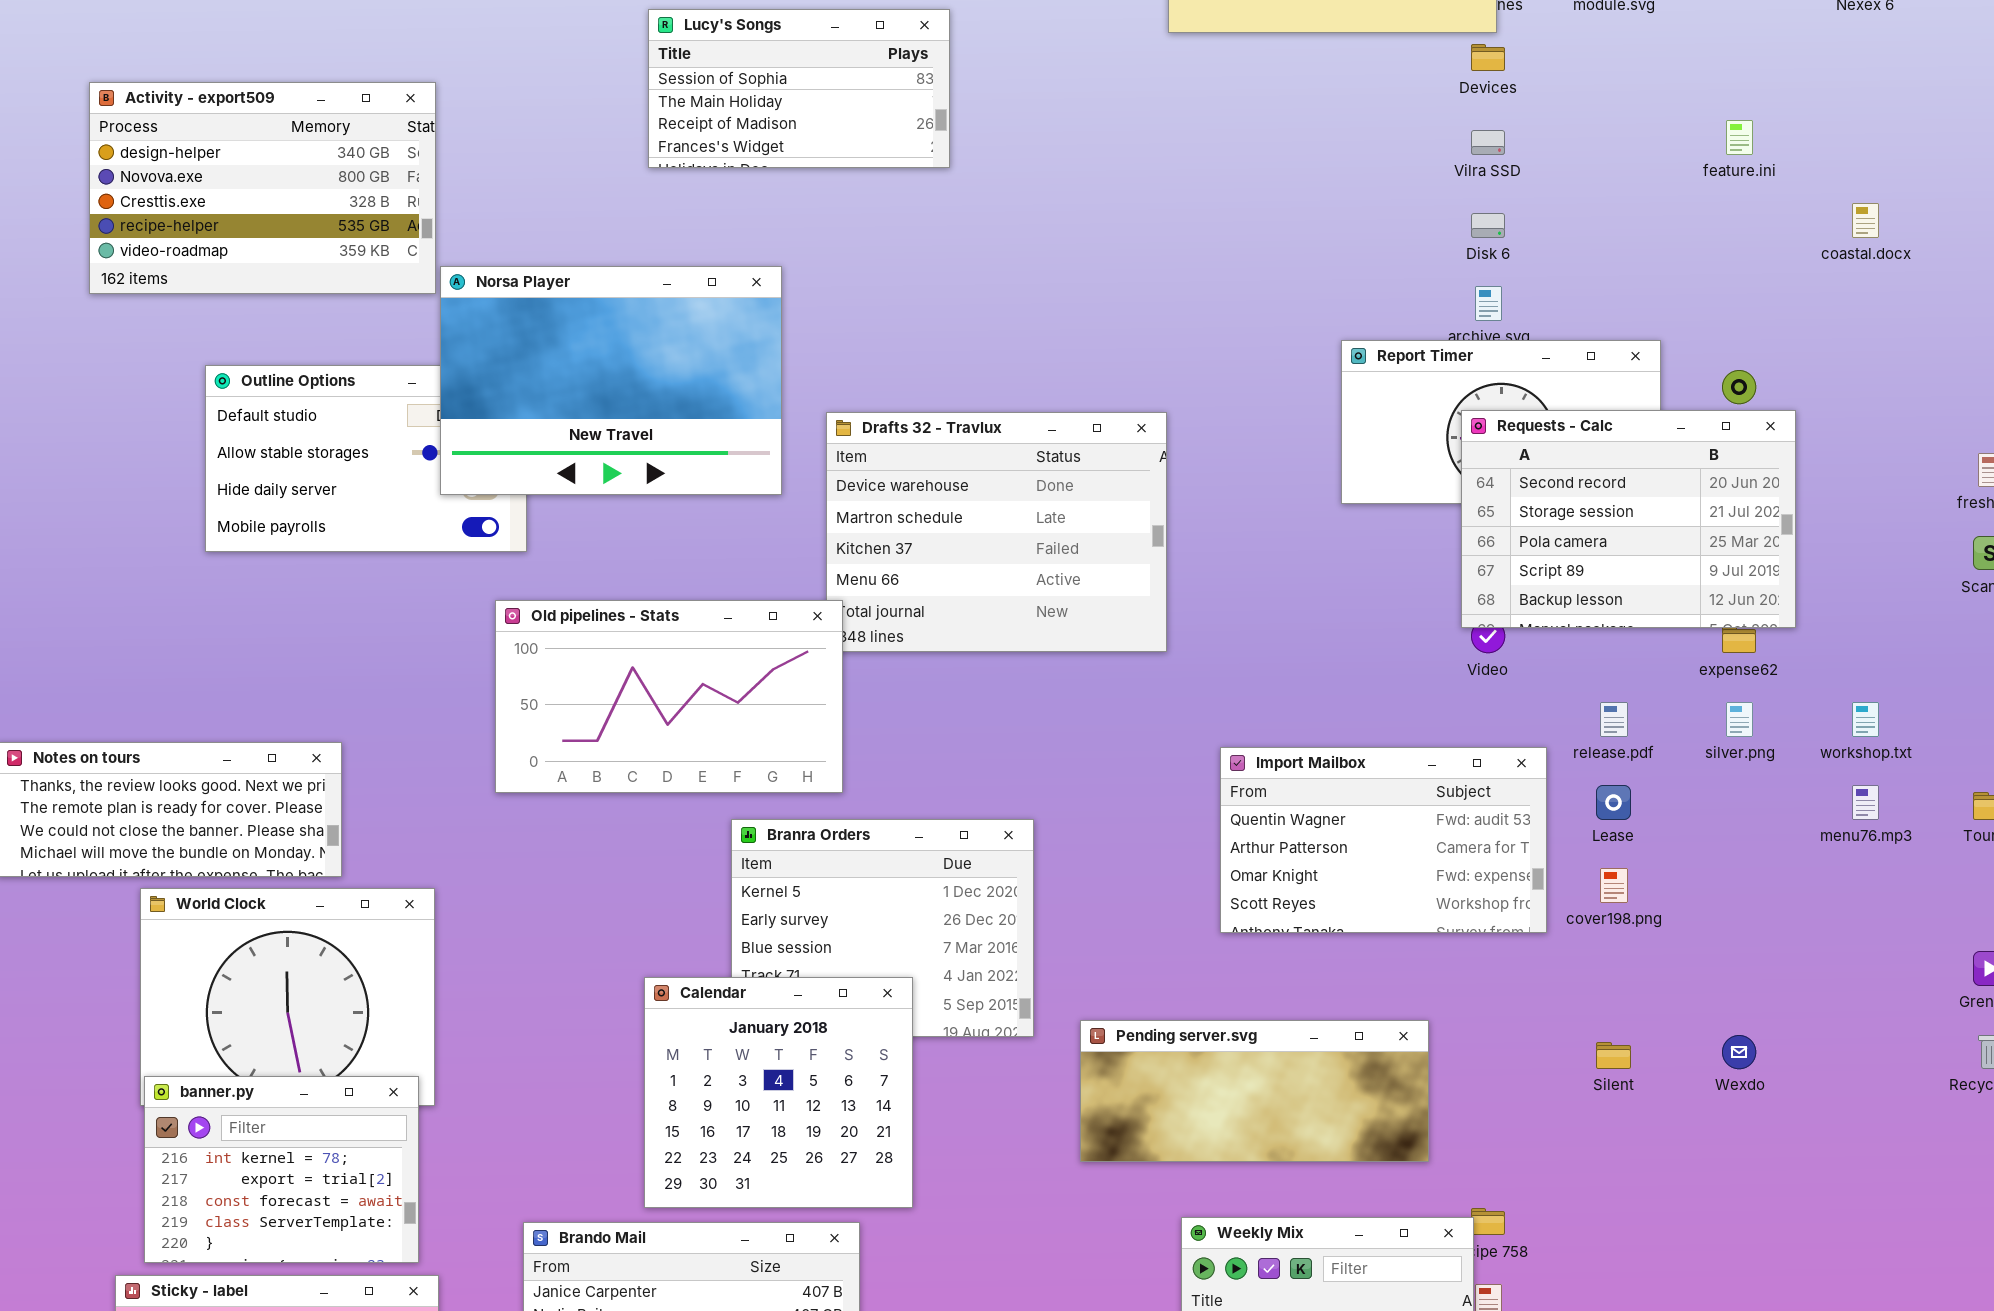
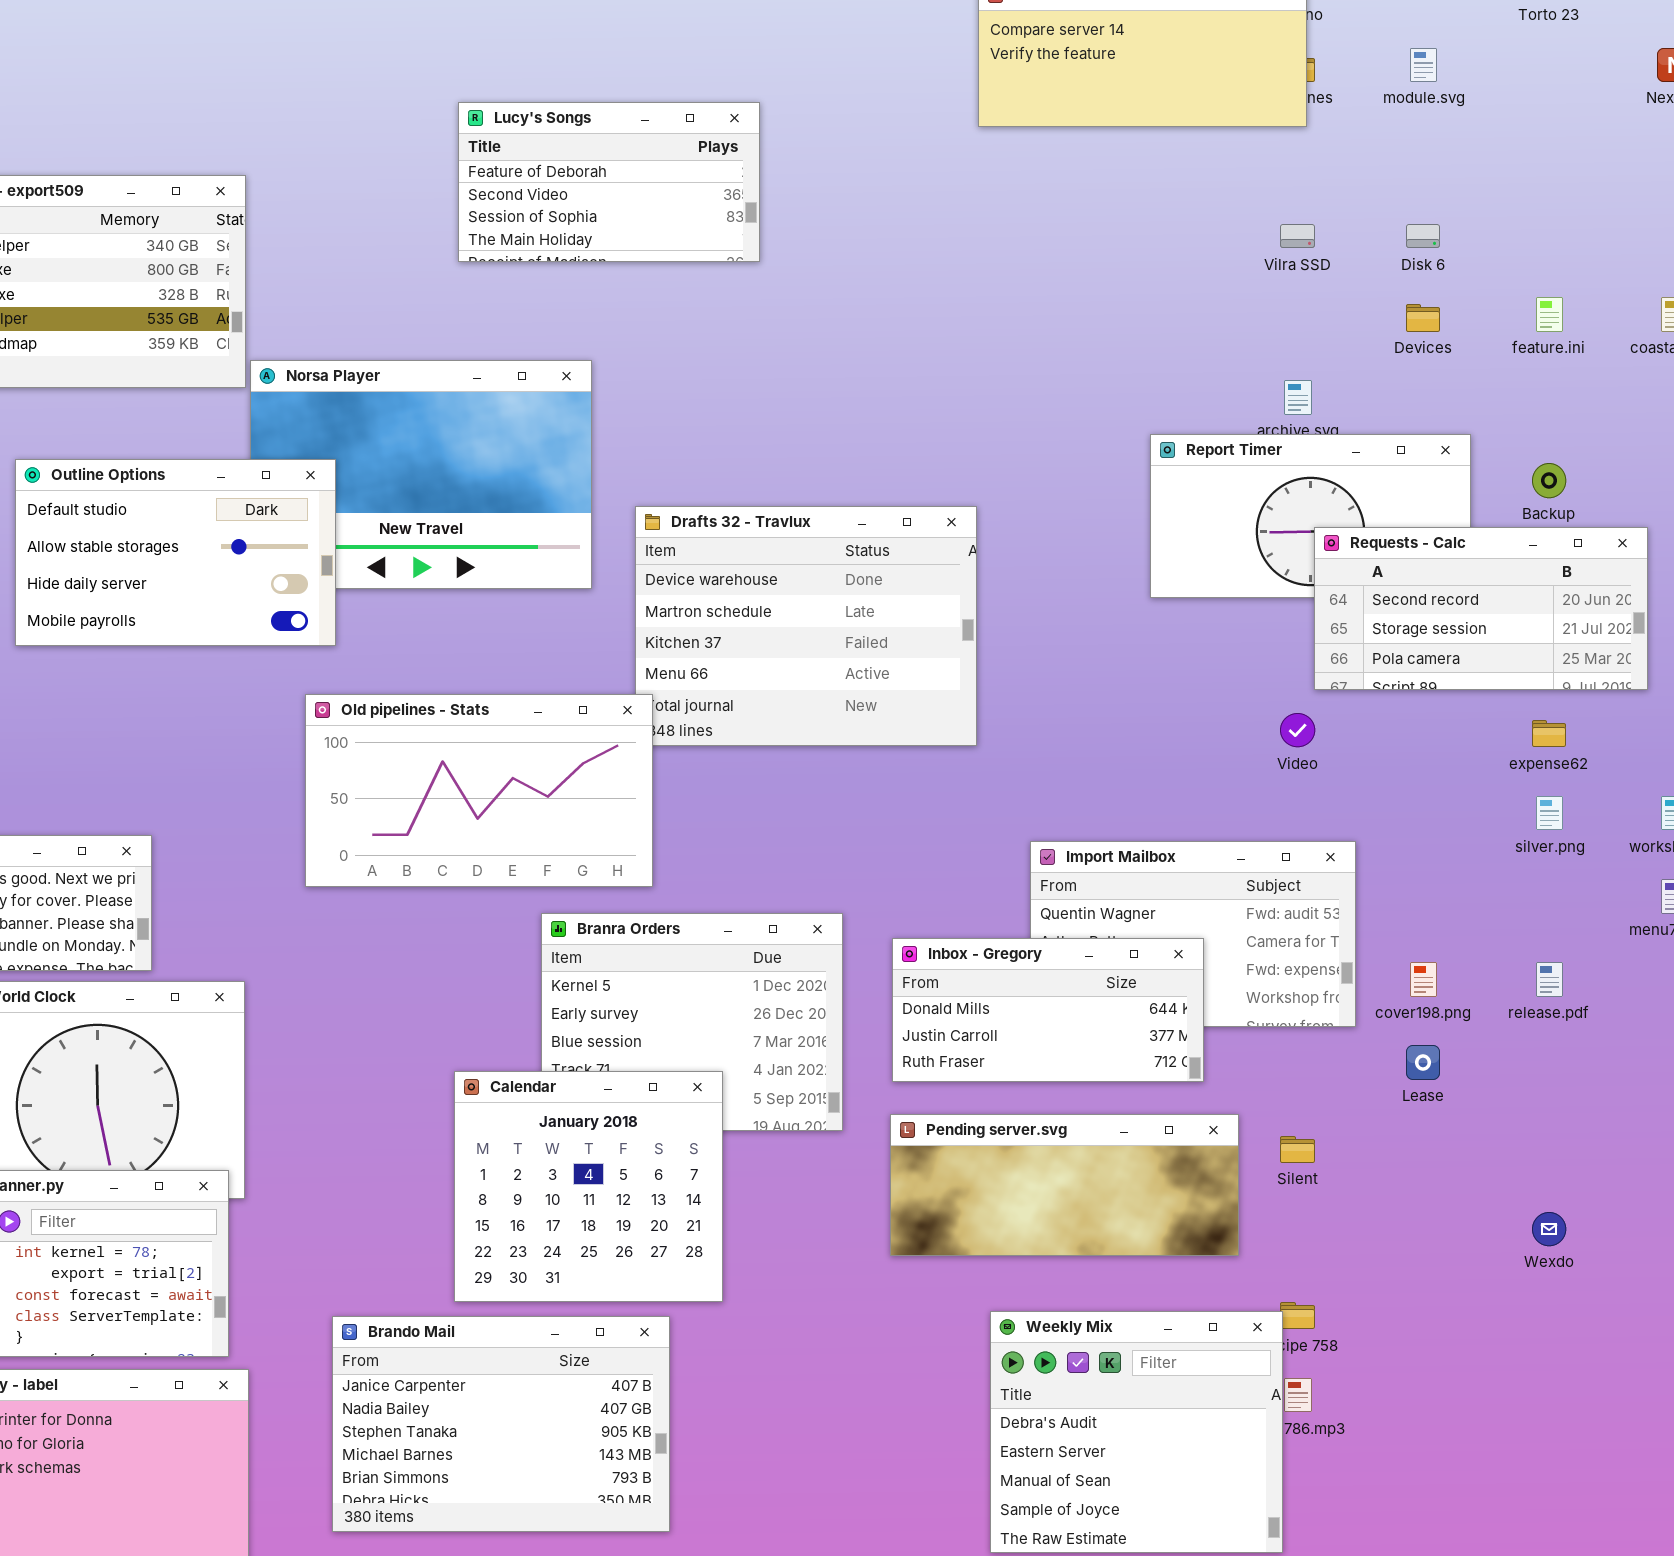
Lucy's Songs: [648,9,950,168] -> [458,102,760,262], scrolled up 2 rows
Devices: [1471,44,1505,71] -> [1406,304,1440,332], moved
feature.ini: [1726,120,1753,155] -> [1536,297,1563,332], moved
Disk 6: [1471,213,1505,238] -> [1406,224,1440,248], moved
Outline Options: [205,365,527,552] -> [15,459,336,646], raised
Requests - Calc: [1461,410,1796,628] -> [1314,527,1648,690], moved, resized
release.pdf: [1600,702,1628,737] -> [1536,962,1563,997], moved
Lease: [1596,785,1631,820] -> [1406,1045,1440,1080], moved
Inbox - Gregory: none -> [892,938,1204,1082], opened
Wexdo: [1722,1035,1756,1069] -> [1532,1212,1566,1246], moved
Silent: [1596,1042,1631,1069] -> [1280,1136,1315,1163], moved

